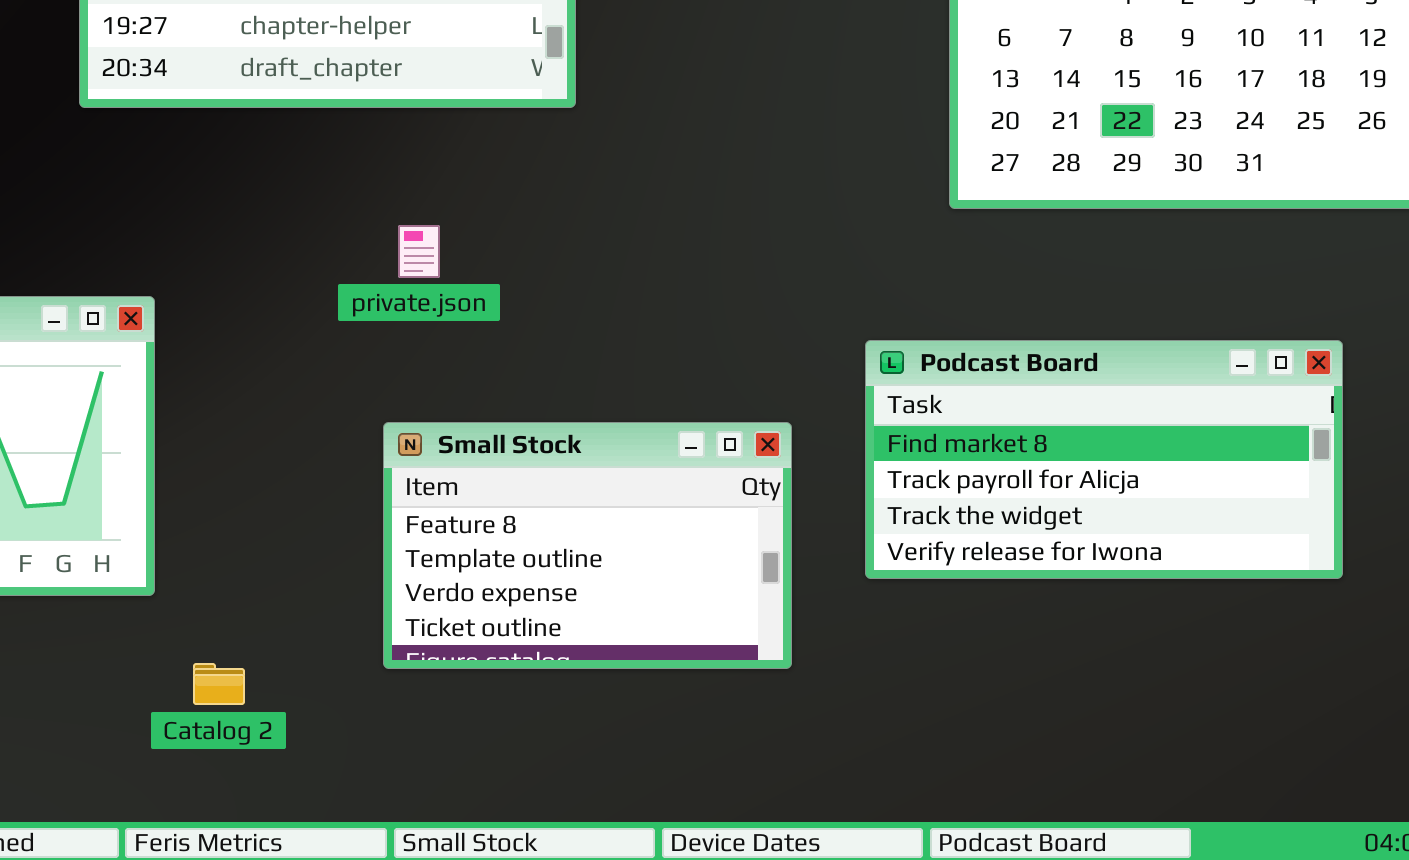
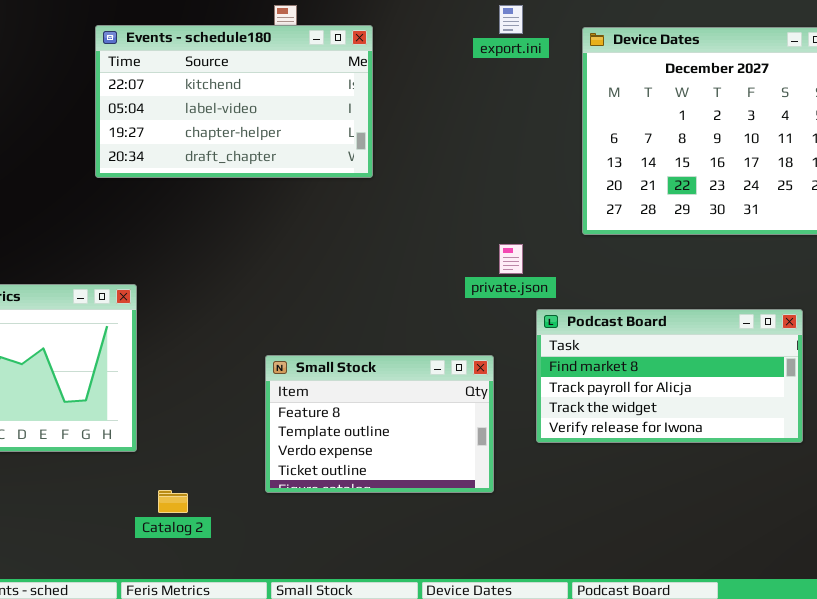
private.json: [398,225,440,278] -> [499,244,523,274], moved

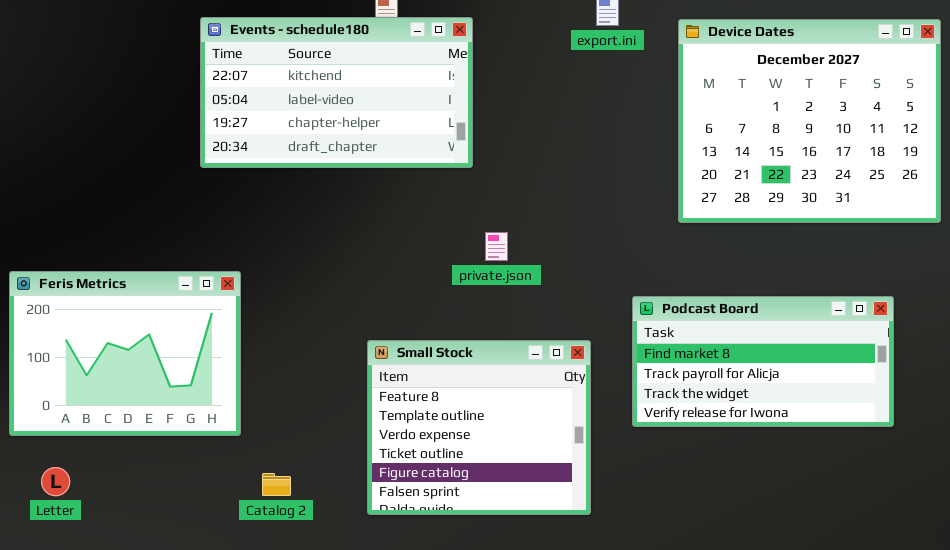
private.json: [499,244,523,274] -> [485,232,508,261], moved
Small Stock: [265,355,494,493] -> [367,340,591,515], resized

